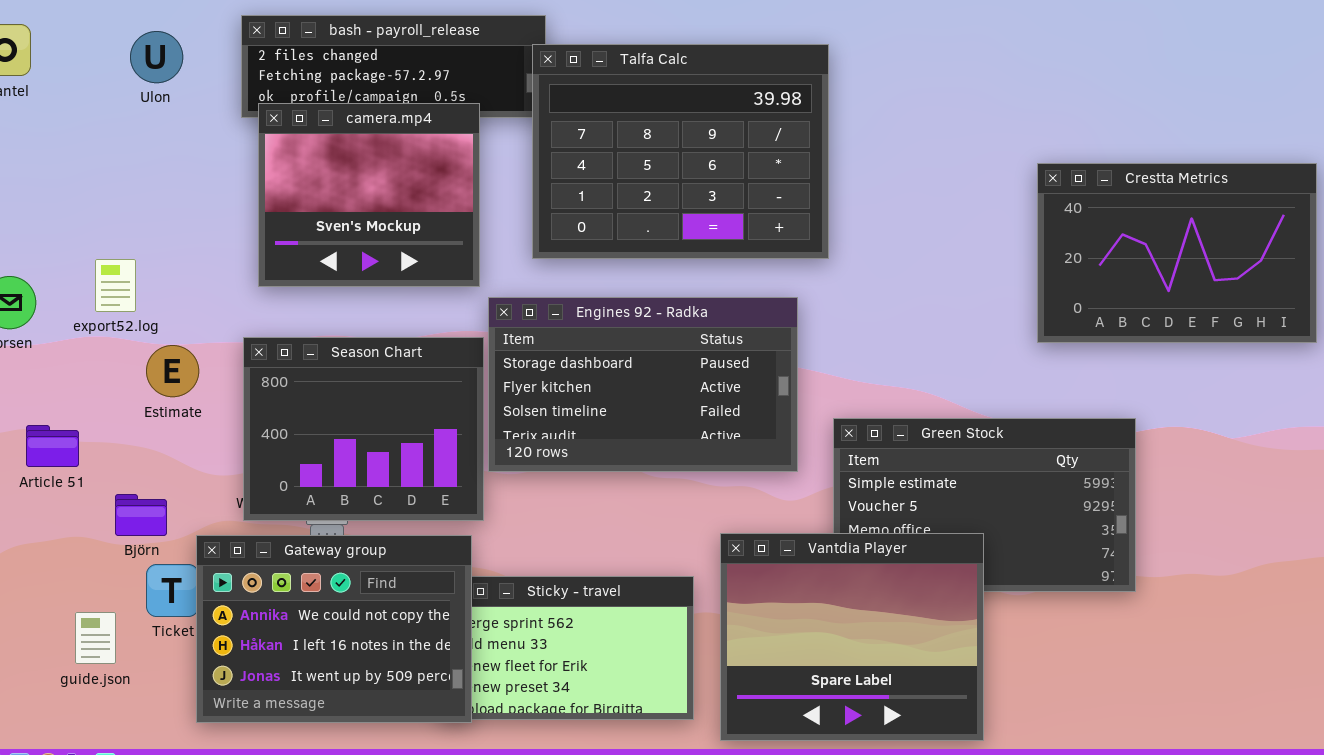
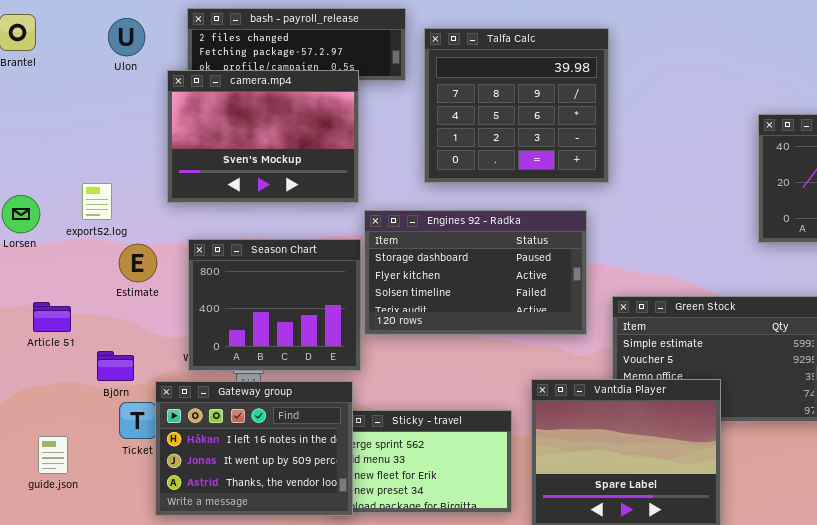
Talfa Calc: [532,44,829,259] -> [424,28,609,183], resized
camera.mp4: [258,103,480,287] -> [167,70,359,203], resized
Gateway group: [196,535,472,723] -> [155,381,353,516], scrolled down 1 row
guide.json: [75,612,116,664] -> [38,436,68,474], moved

